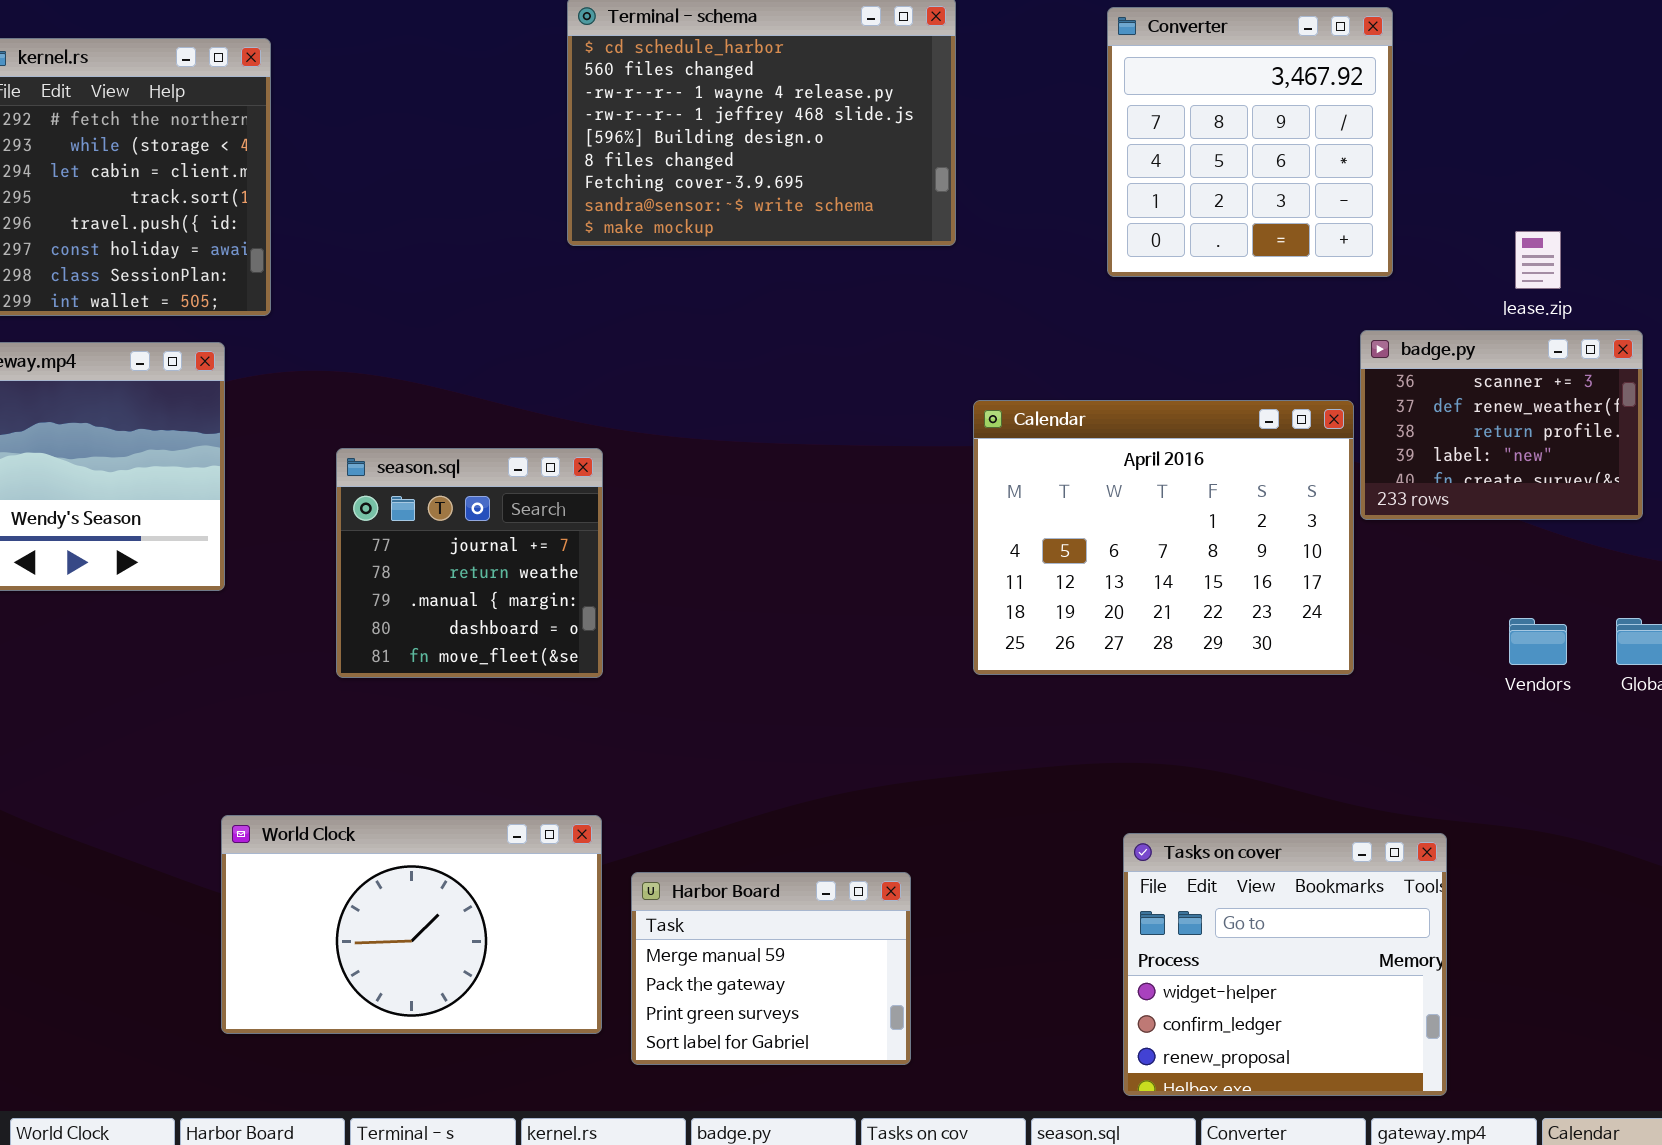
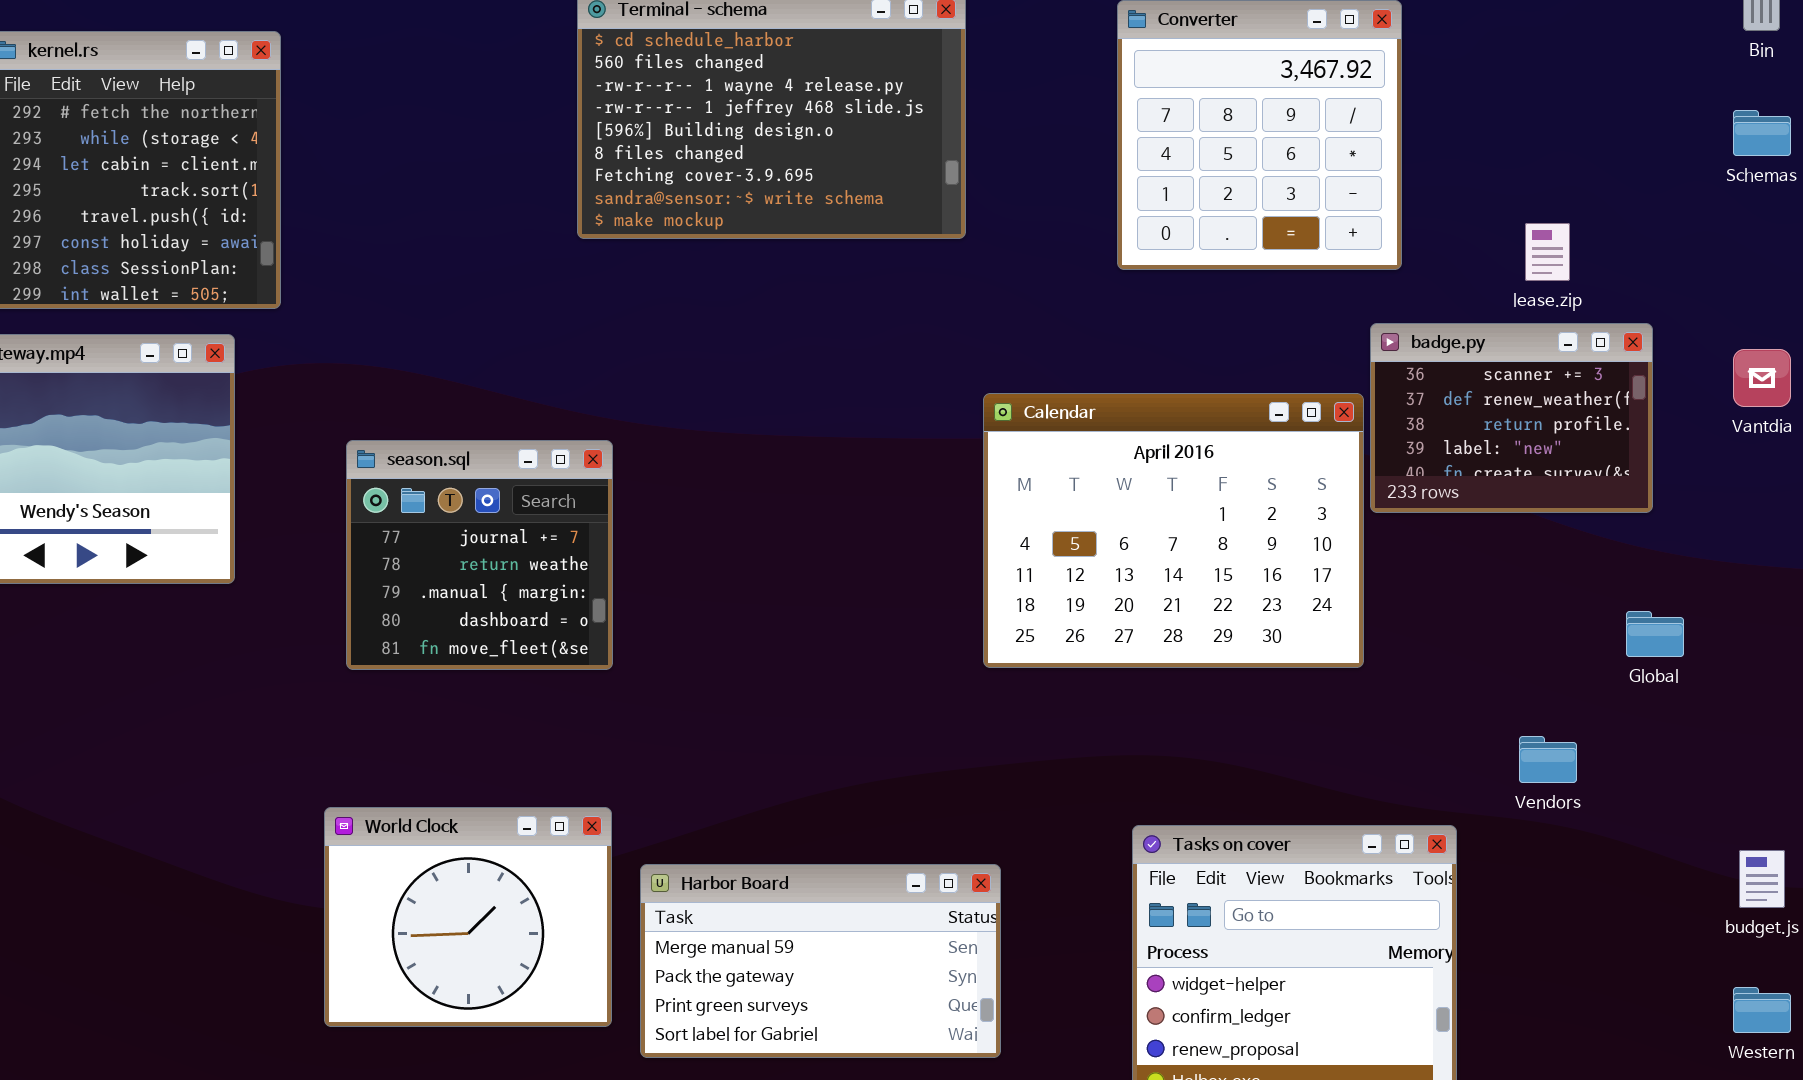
Vendors: [1509,618,1567,665] -> [1519,736,1577,783], moved
World Clock: [221,815,602,1034] -> [324,807,612,1027], resized
Harbor Board: [631,872,911,1065] -> [640,864,1001,1058], resized

